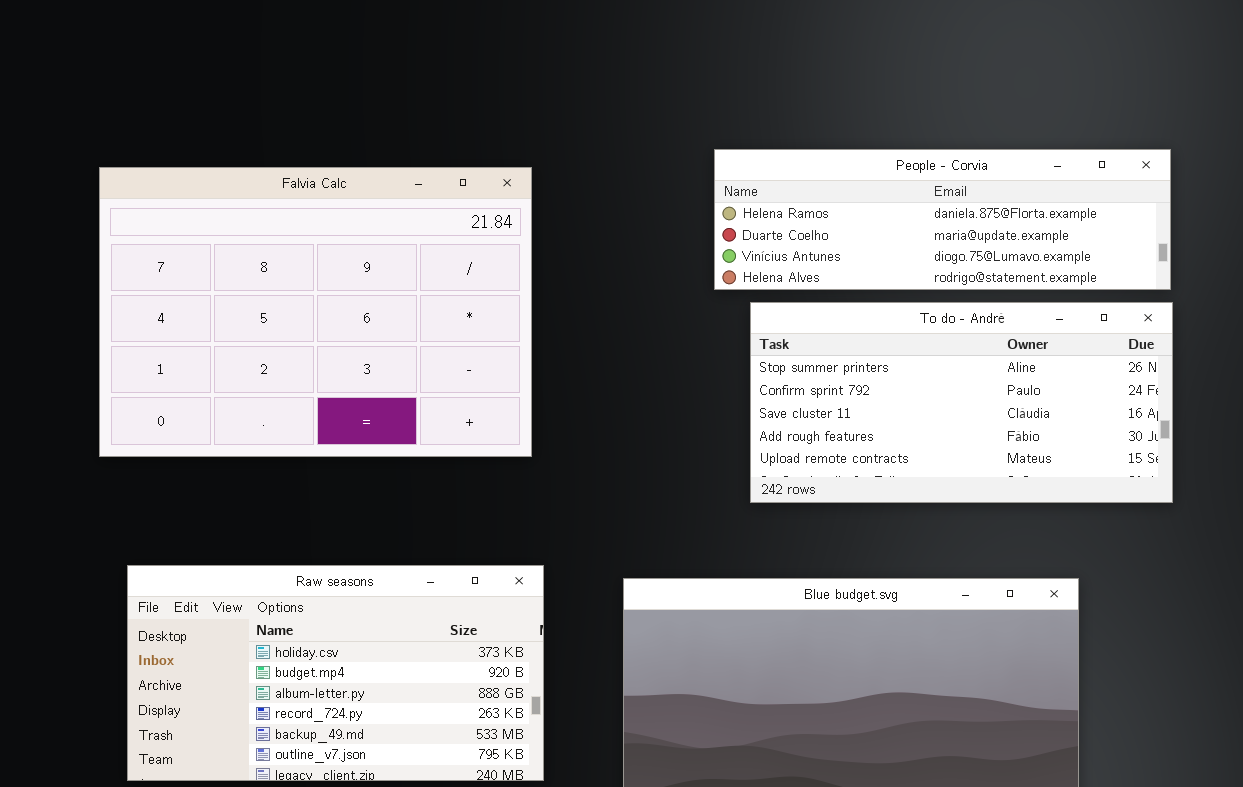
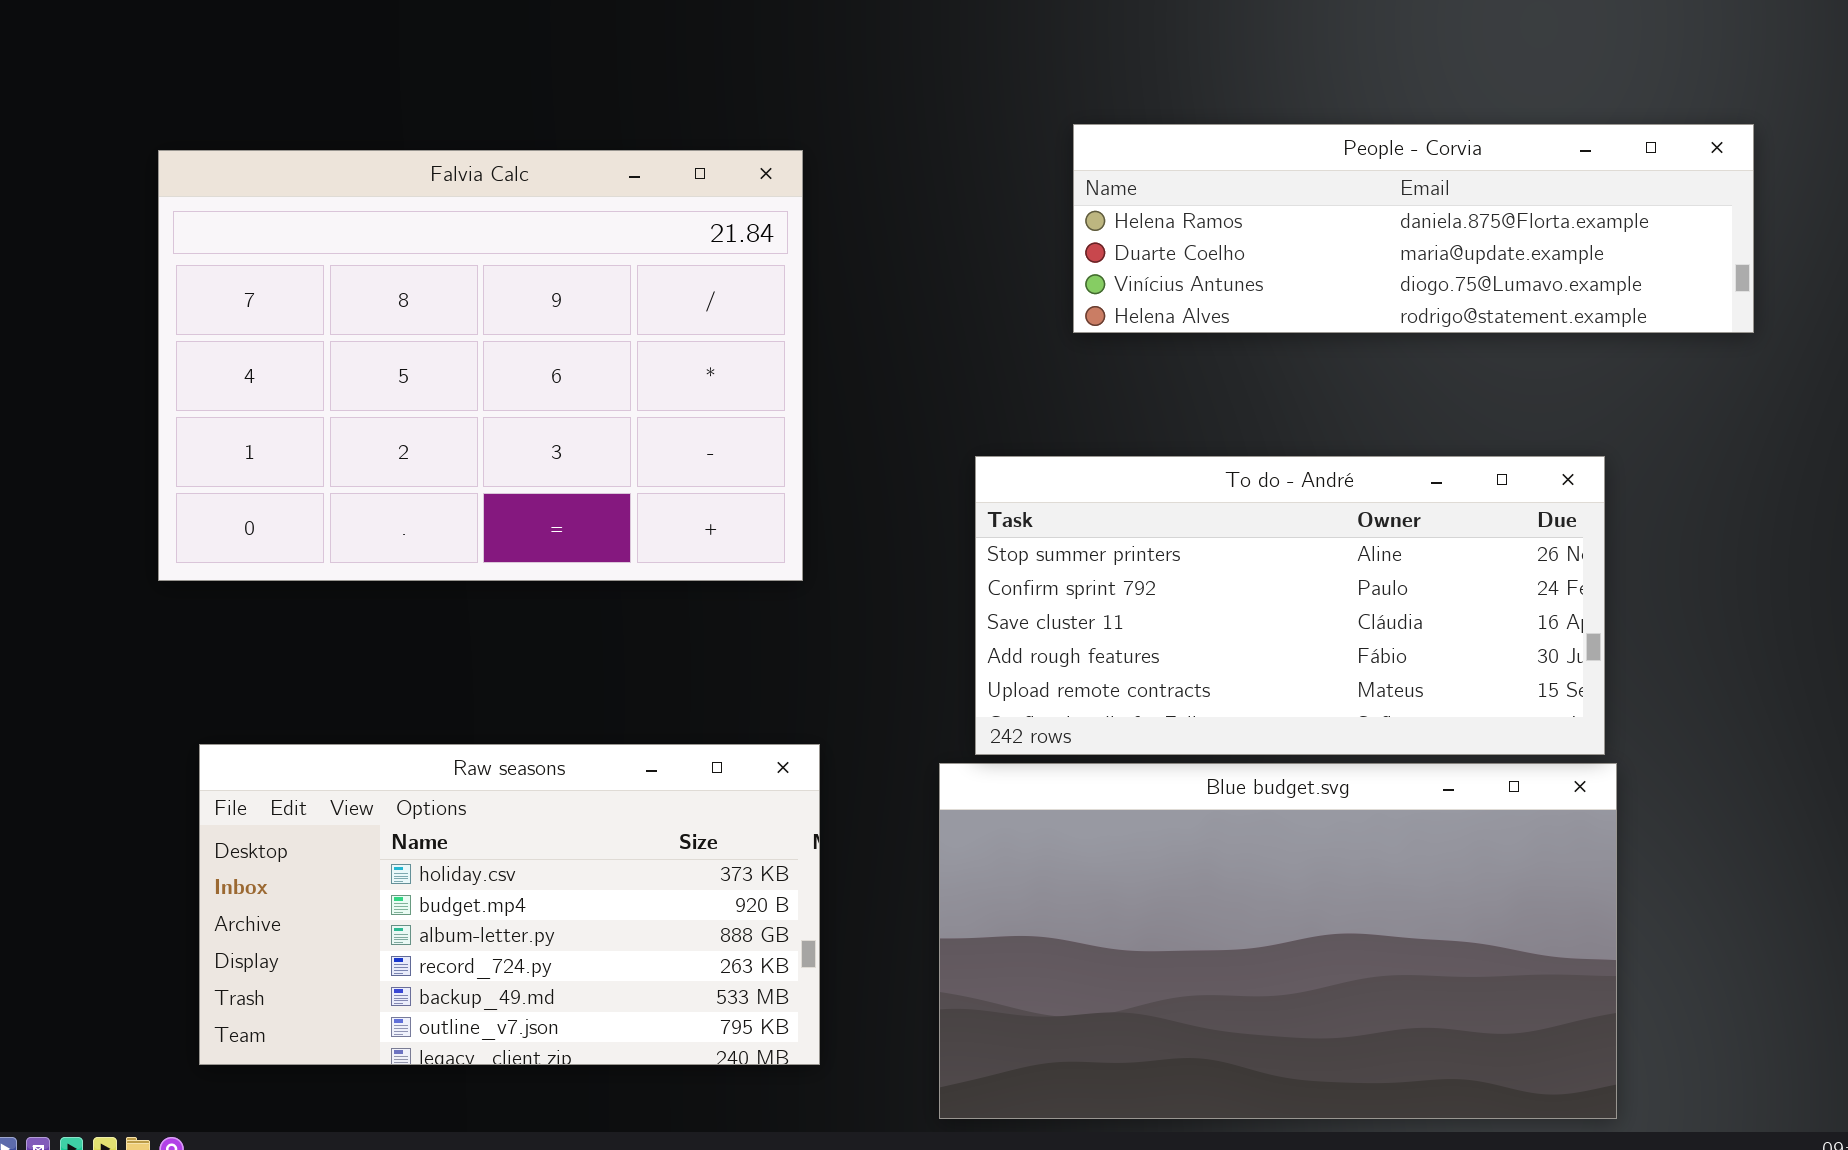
To do - André: [750,302,1173,503] -> [975,456,1605,755], moved

